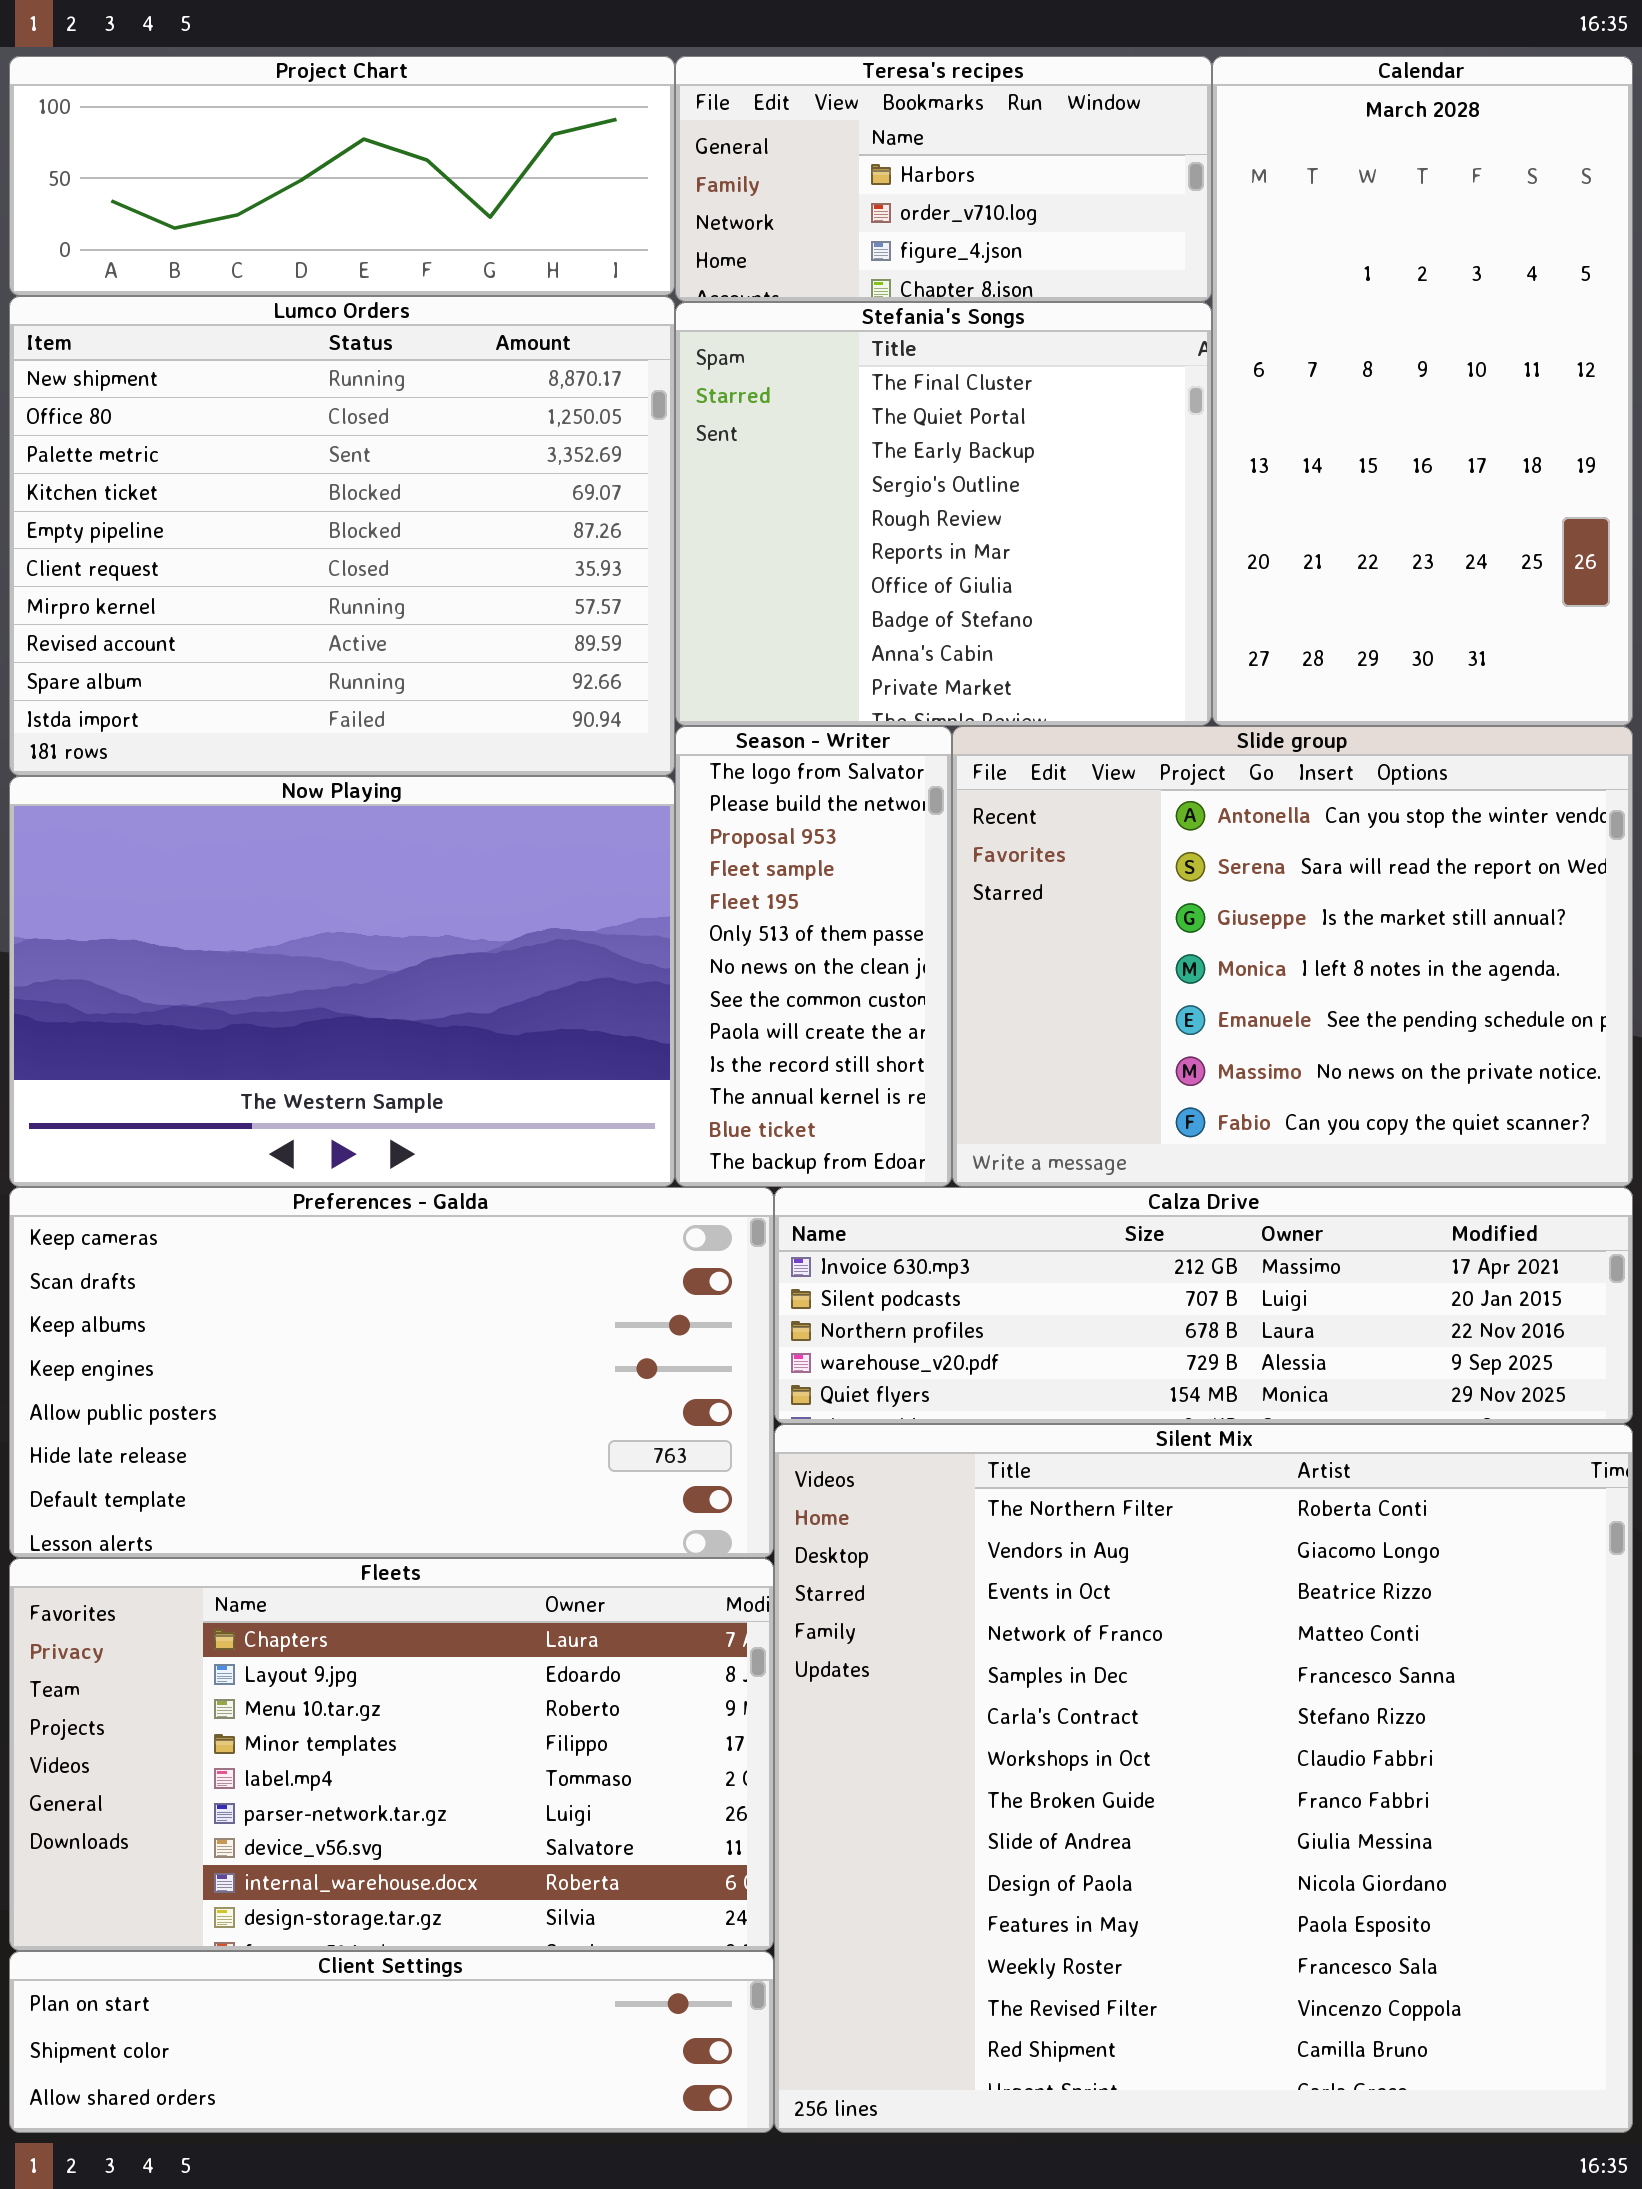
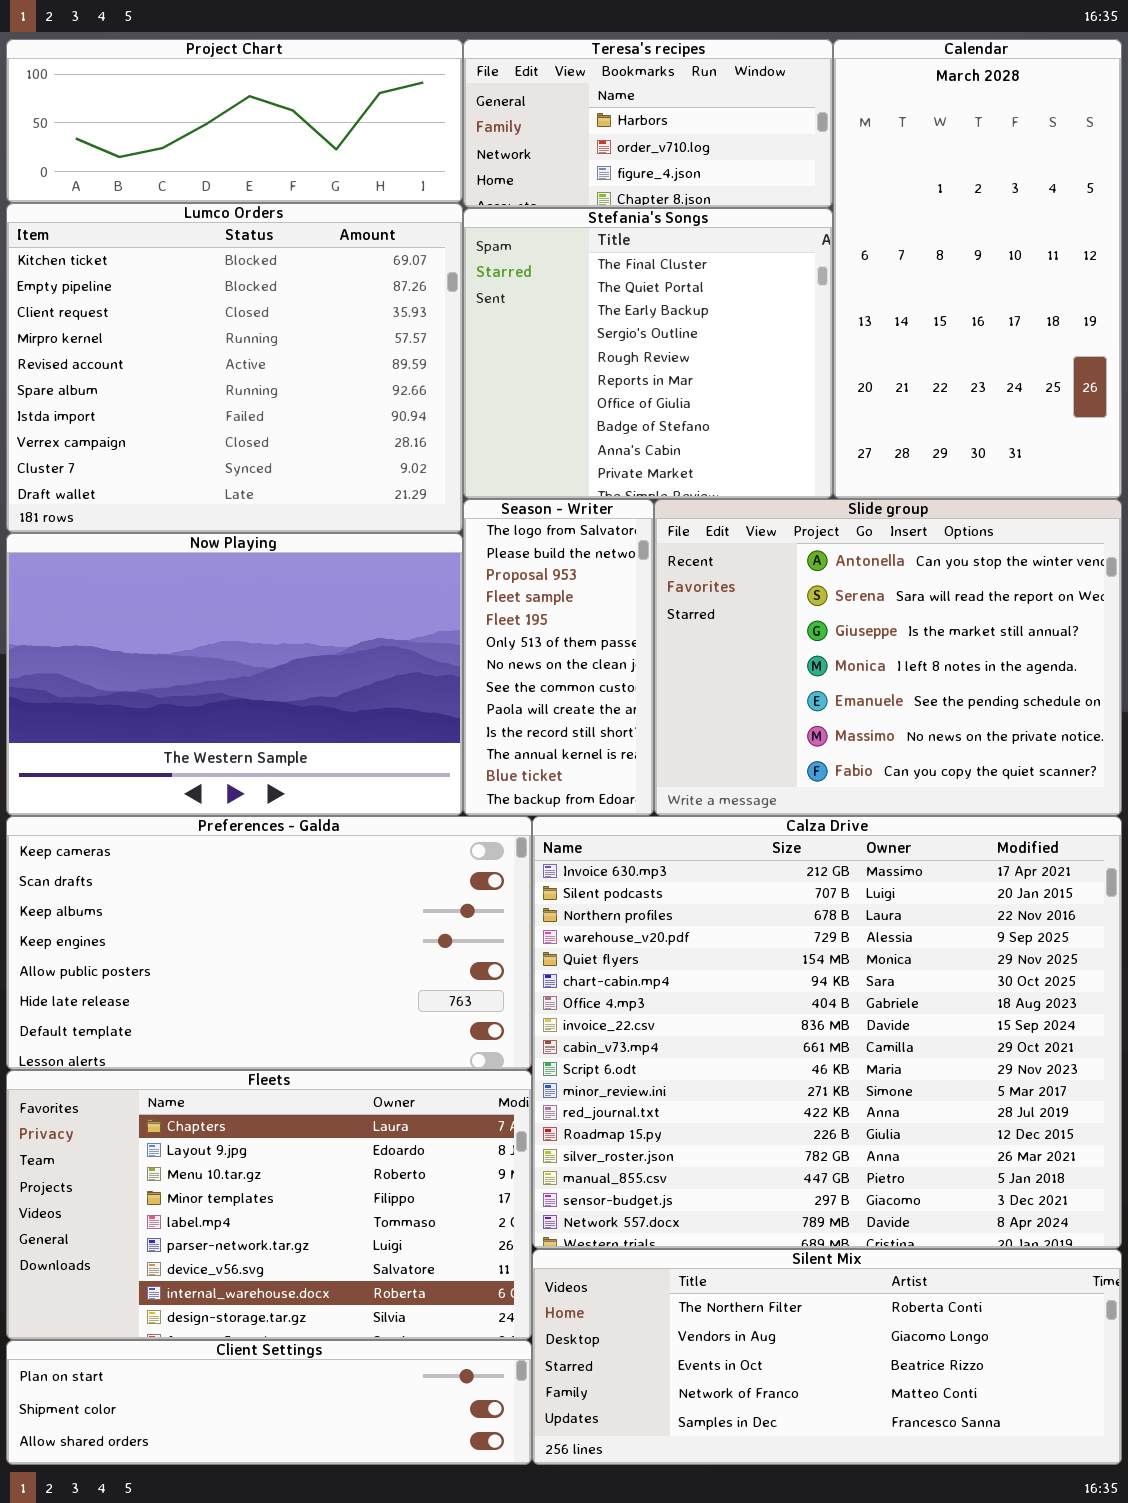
Lumco Orders: [9,296,675,776] -> [6,203,463,533], scrolled down 3 rows
Calza Drive: [774,1187,1633,1424] -> [532,816,1122,1249], resized
Silent Mix: [774,1424,1633,2133] -> [532,1249,1122,1465], resized

